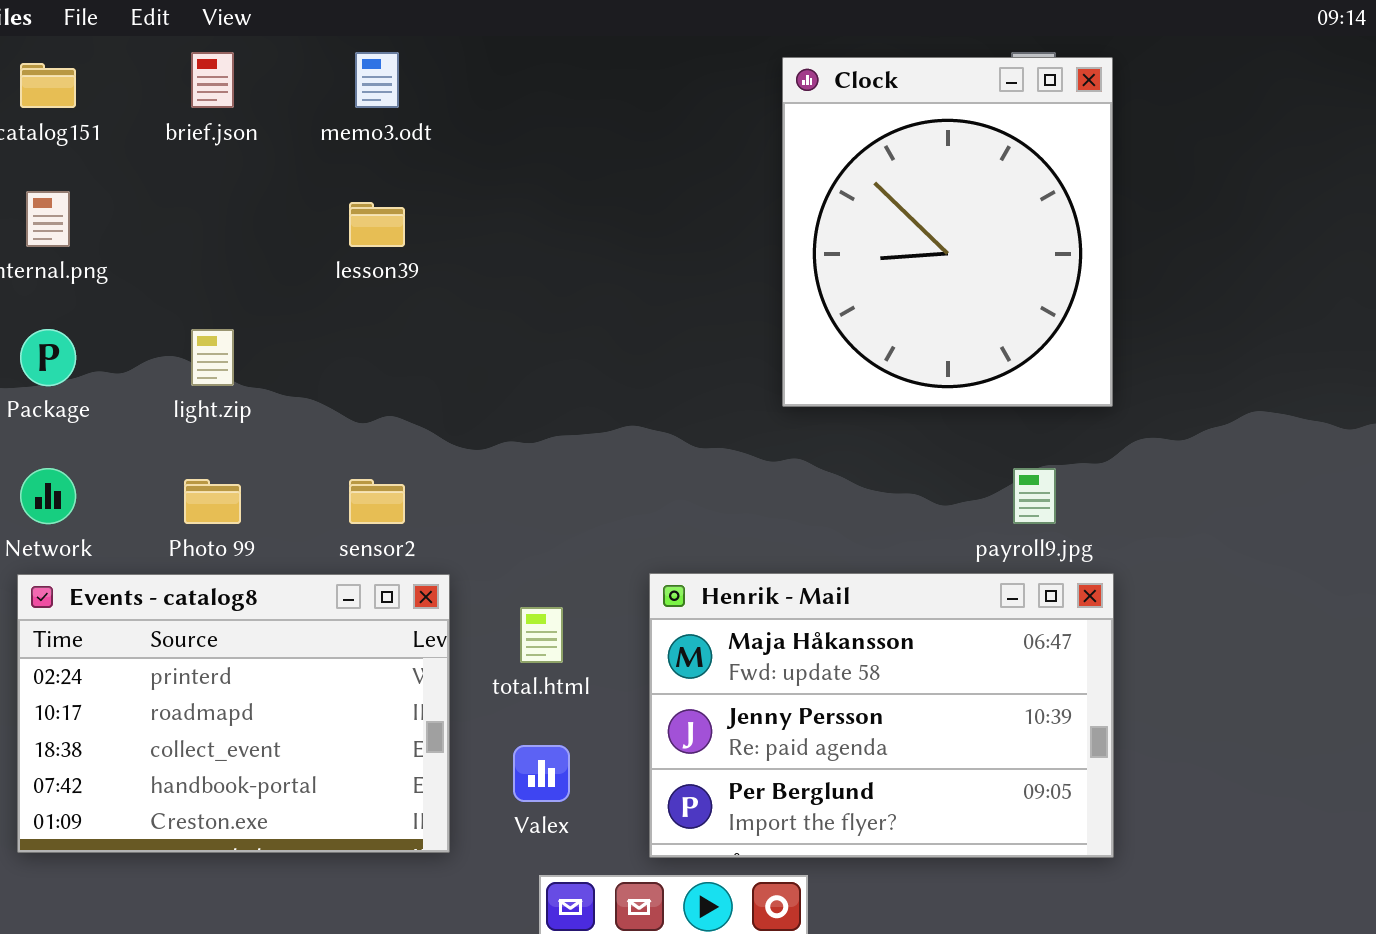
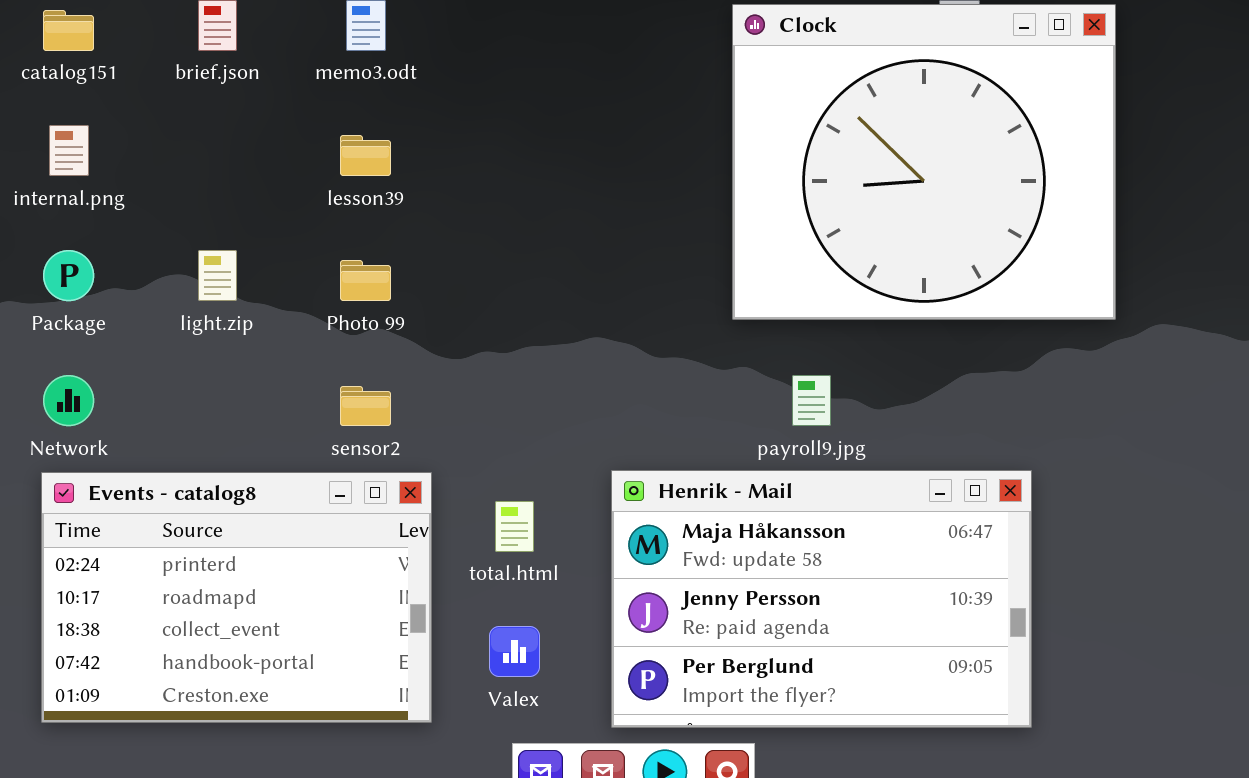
Clock: [782,57,1113,407] -> [732,4,1116,320], resized
payroll9.jpg: [1013,468,1056,524] -> [792,375,831,426], moved
Photo 99: [184,479,241,524] -> [340,260,391,301], moved

